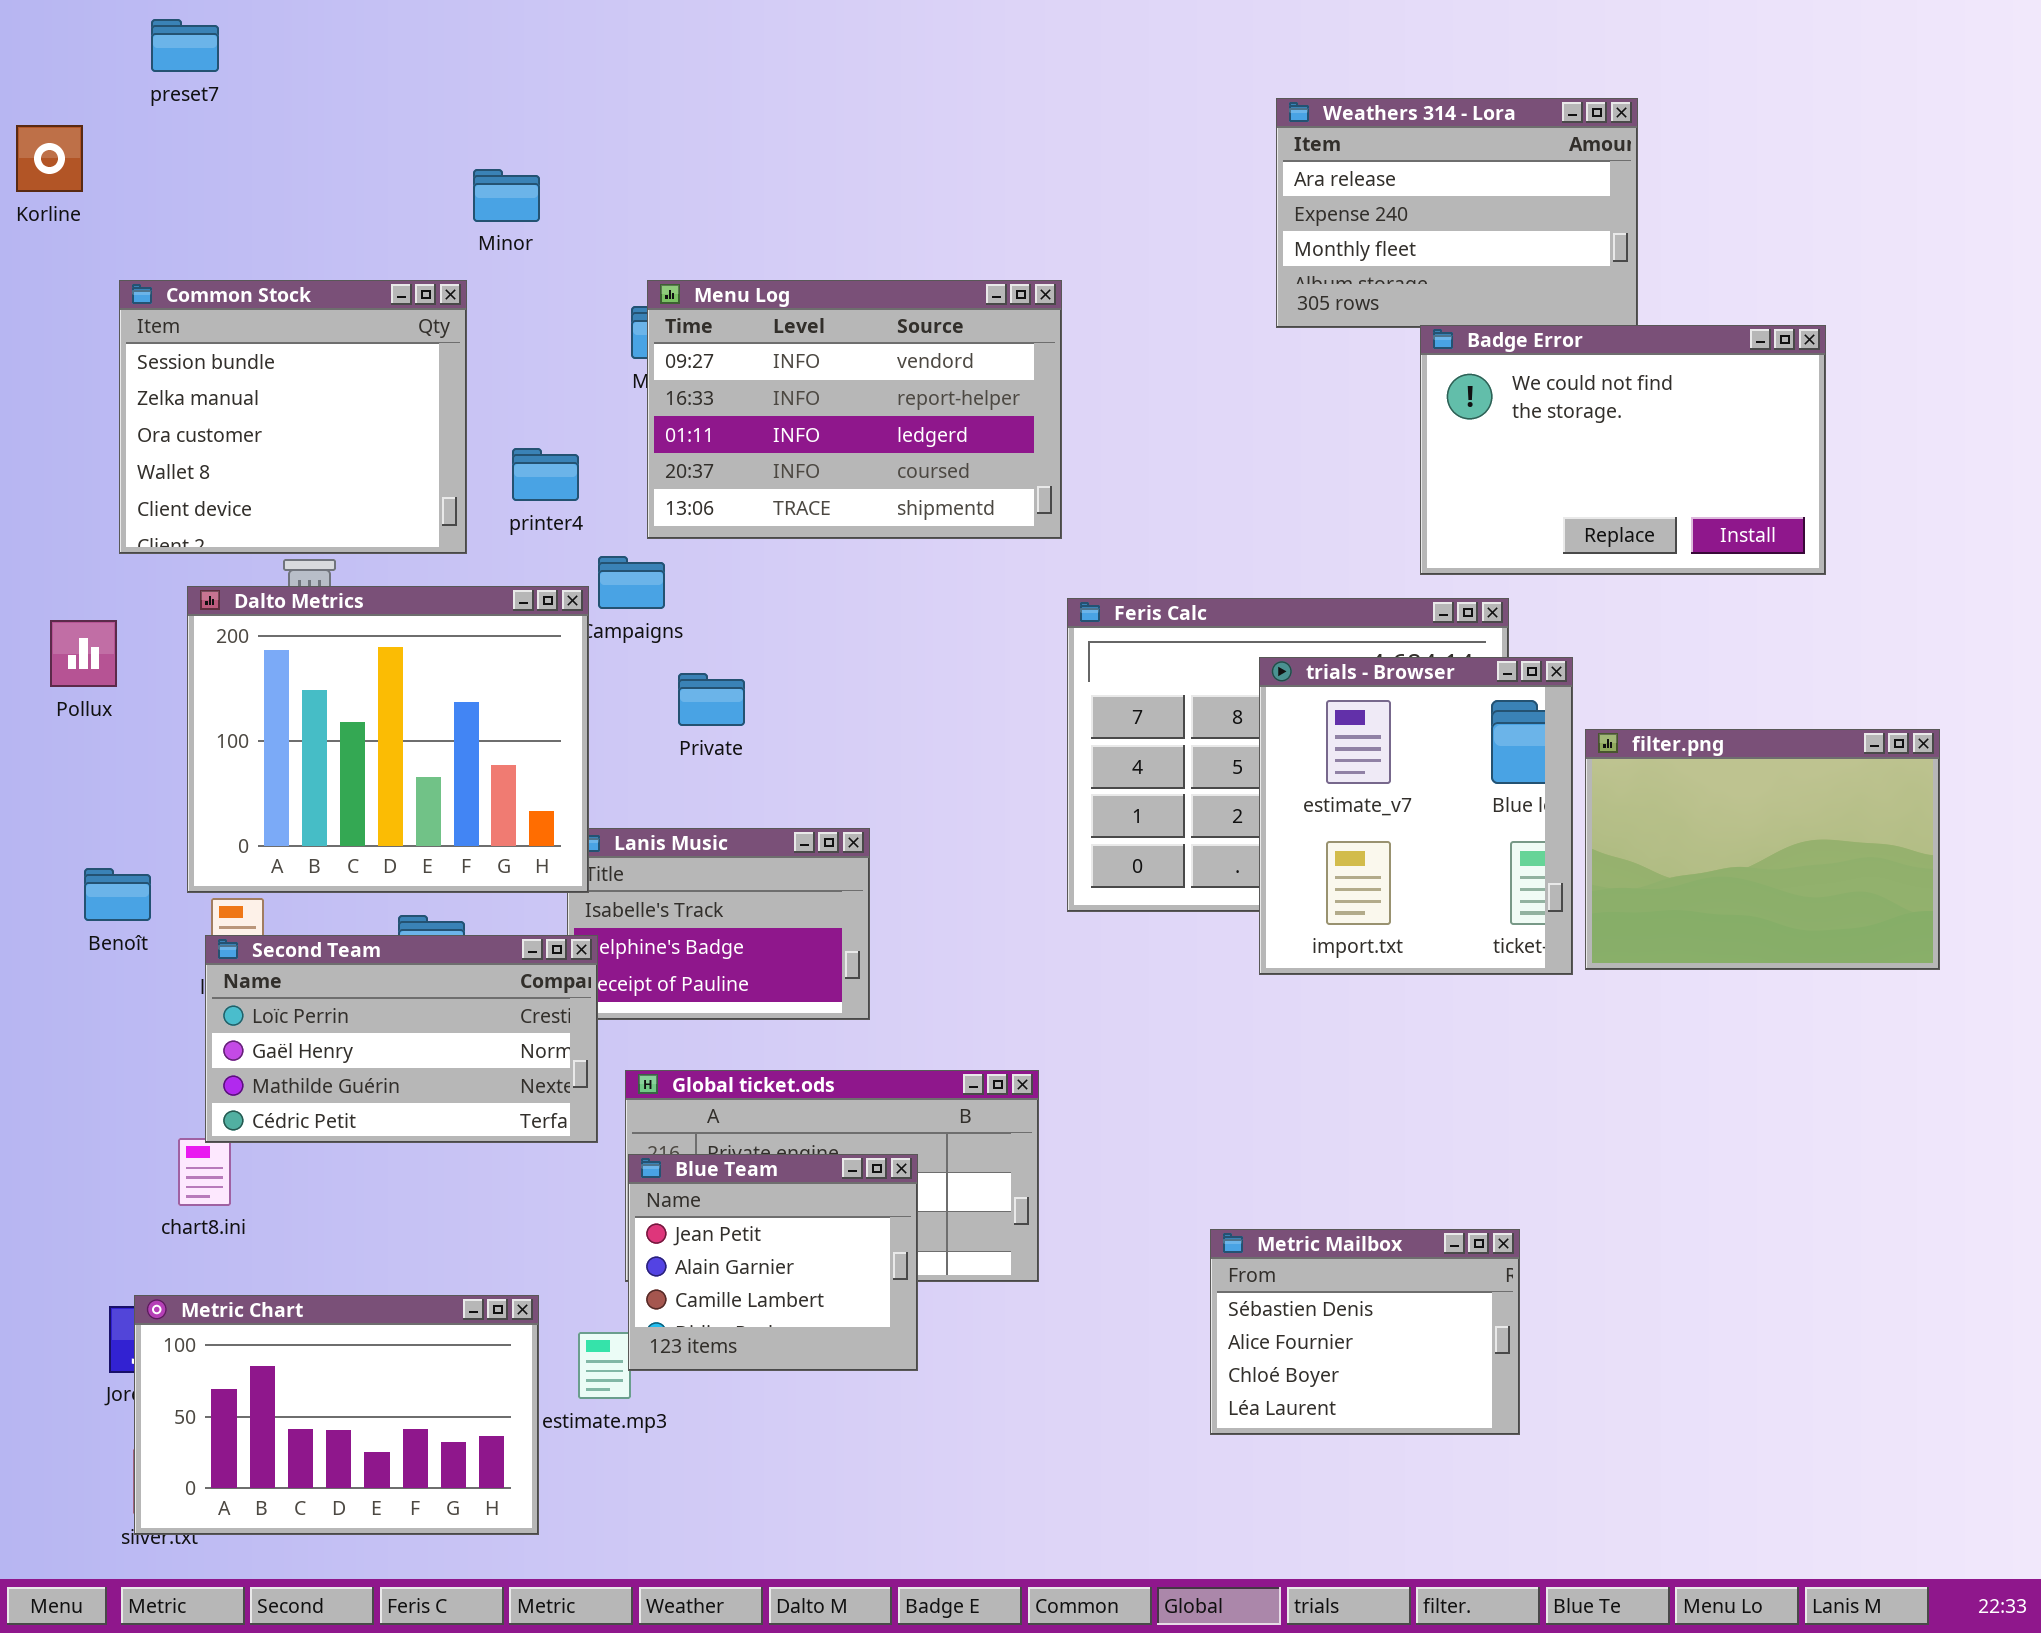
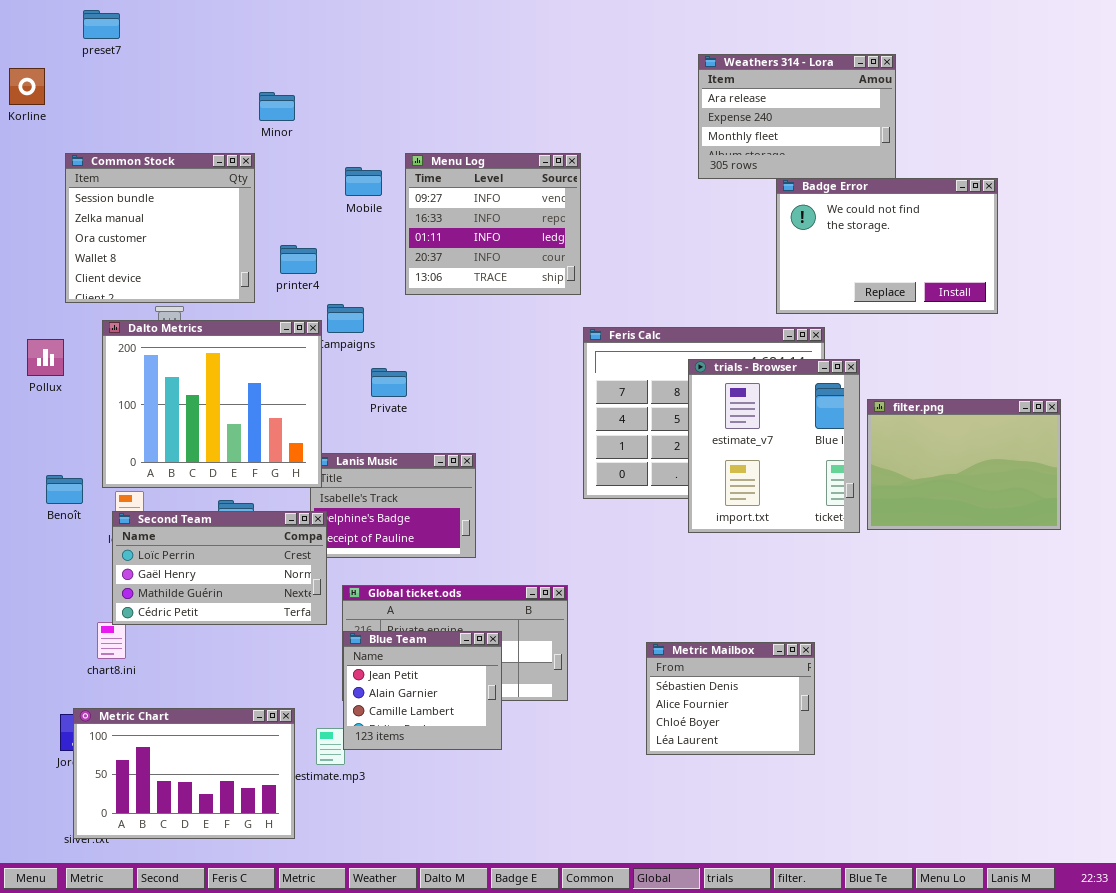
Menu Log: [647,280,1062,539] -> [405,153,581,295], resized
Metric Mailbox: [1210,1229,1520,1435] -> [646,642,815,755], moved

